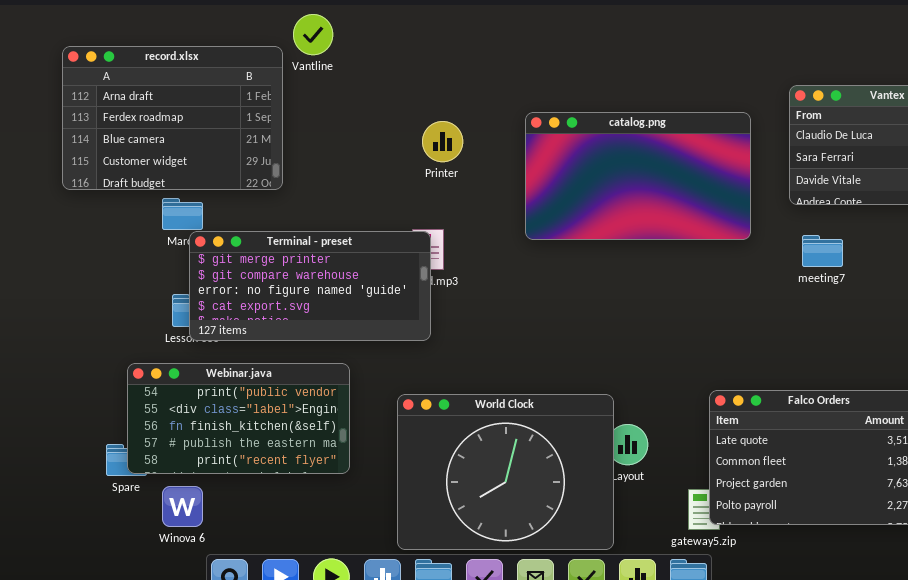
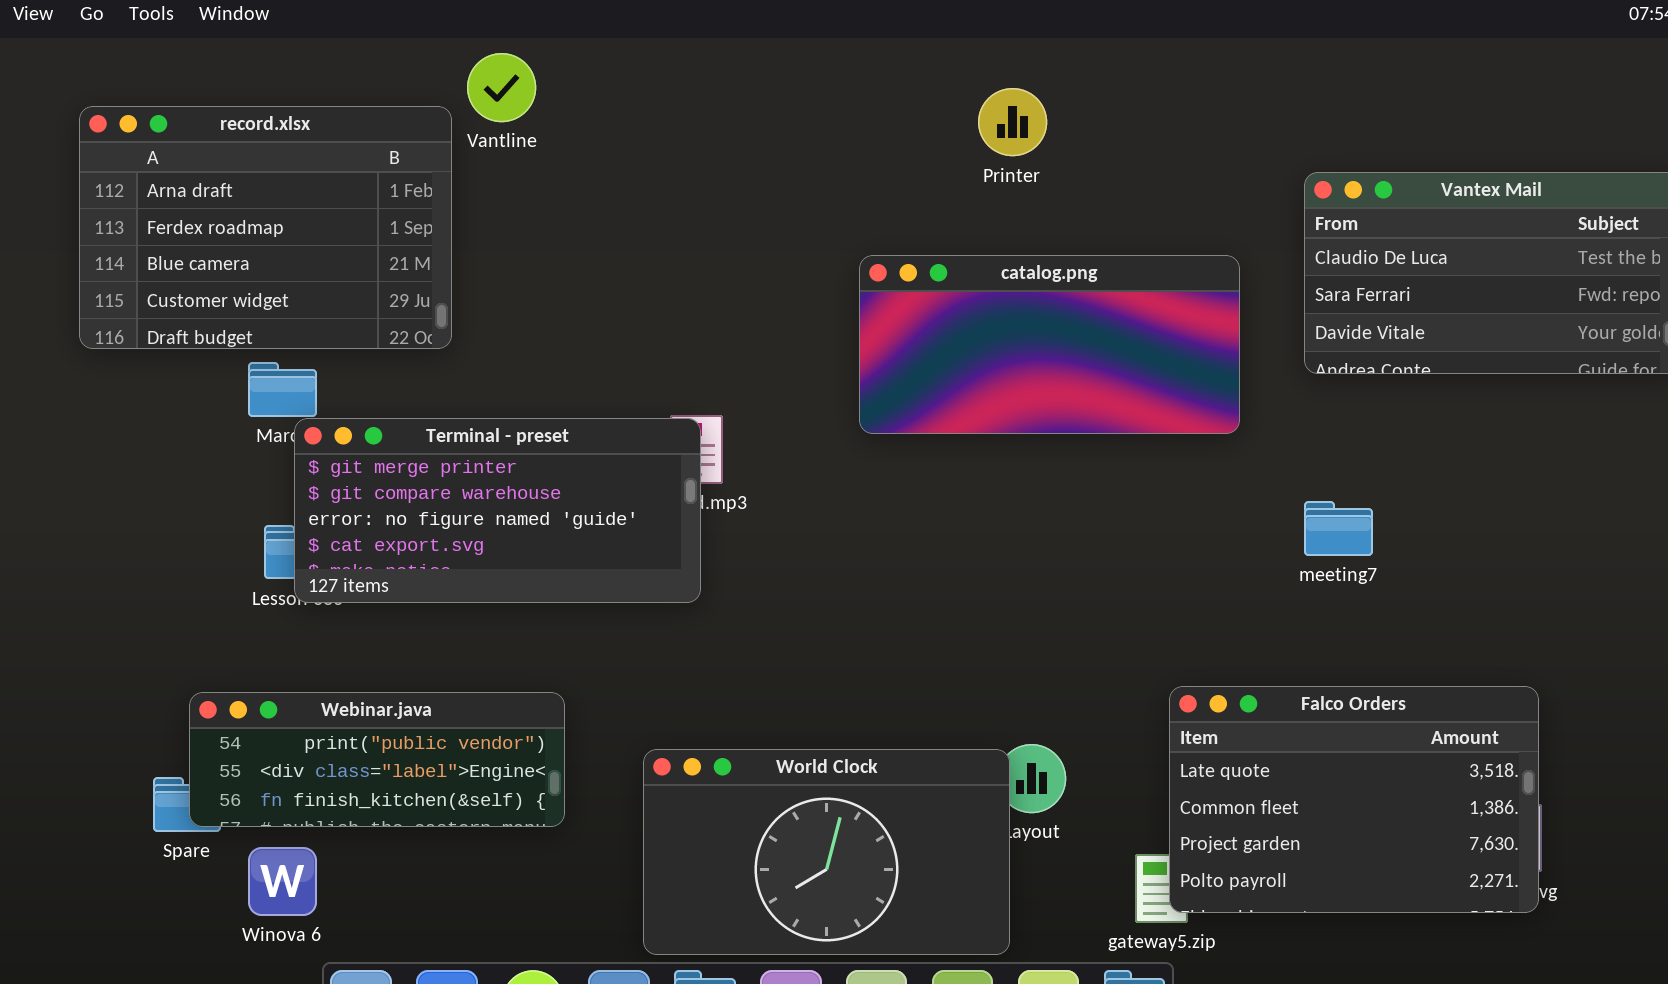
catalog.png: [525,112,751,240] -> [859,255,1240,434], resized
Printer: [422,121,463,162] -> [978,88,1047,156], moved
meeting7: [802,235,843,267] -> [1304,501,1373,556], moved
Webinar.java: [127,363,350,474] -> [189,692,565,827], resized
World Clock: [397,394,614,550] -> [643,749,1010,955], resized

